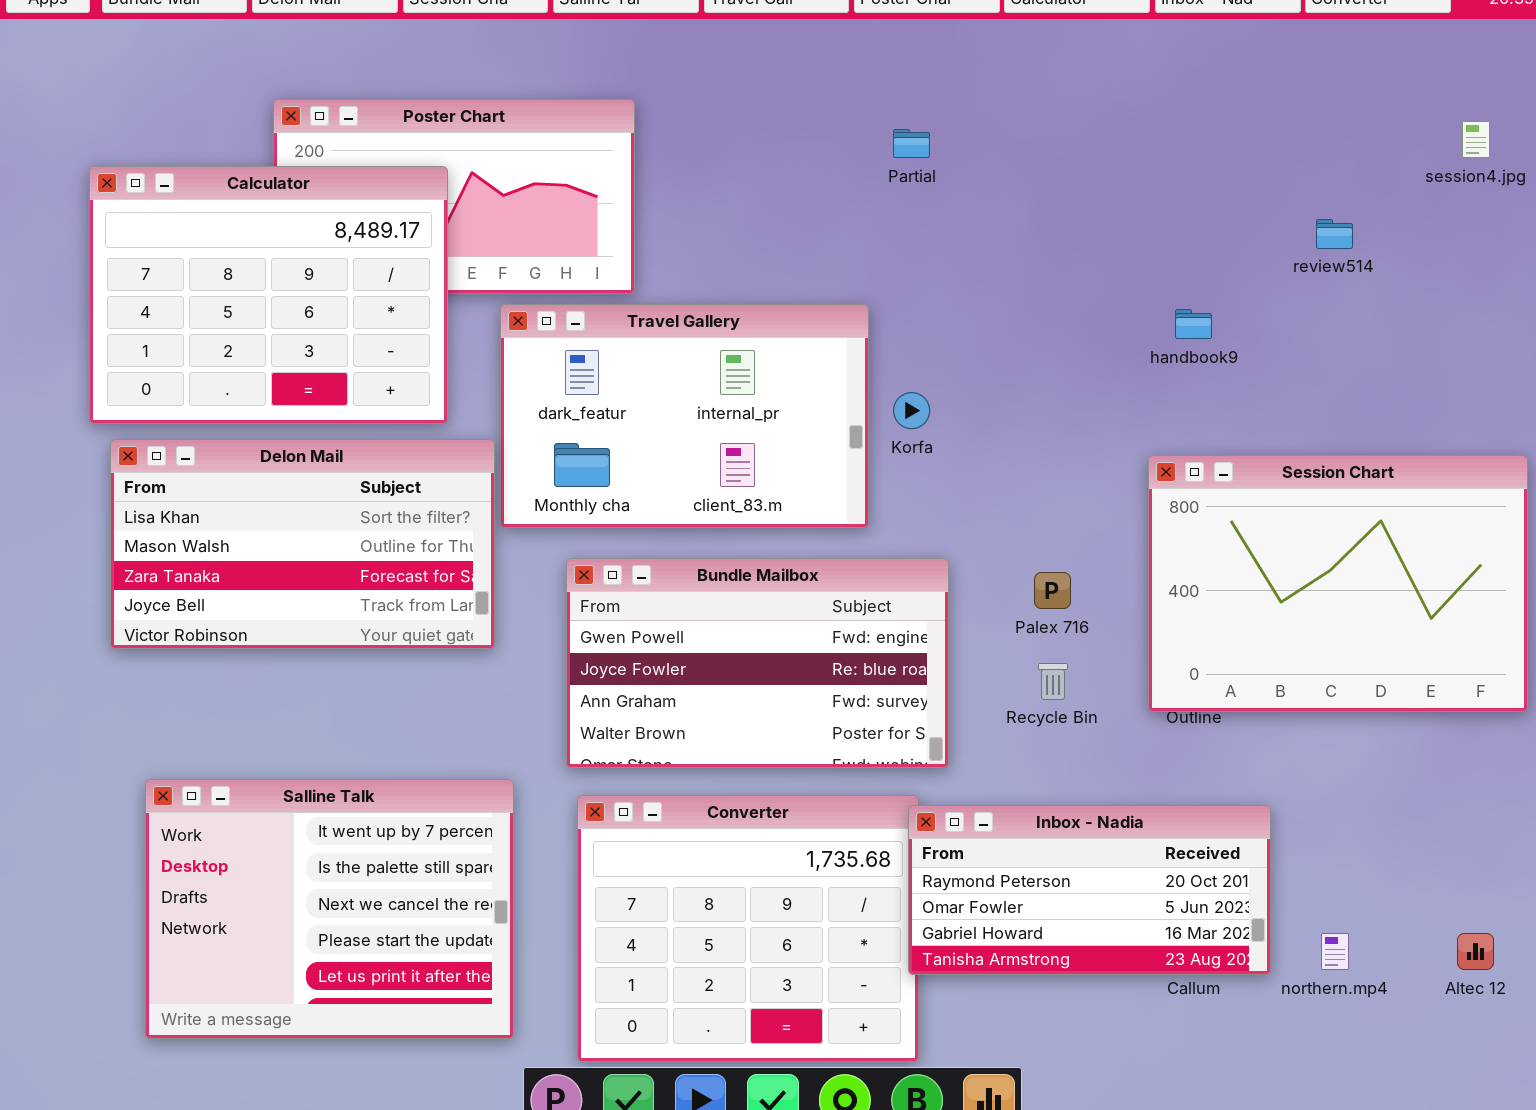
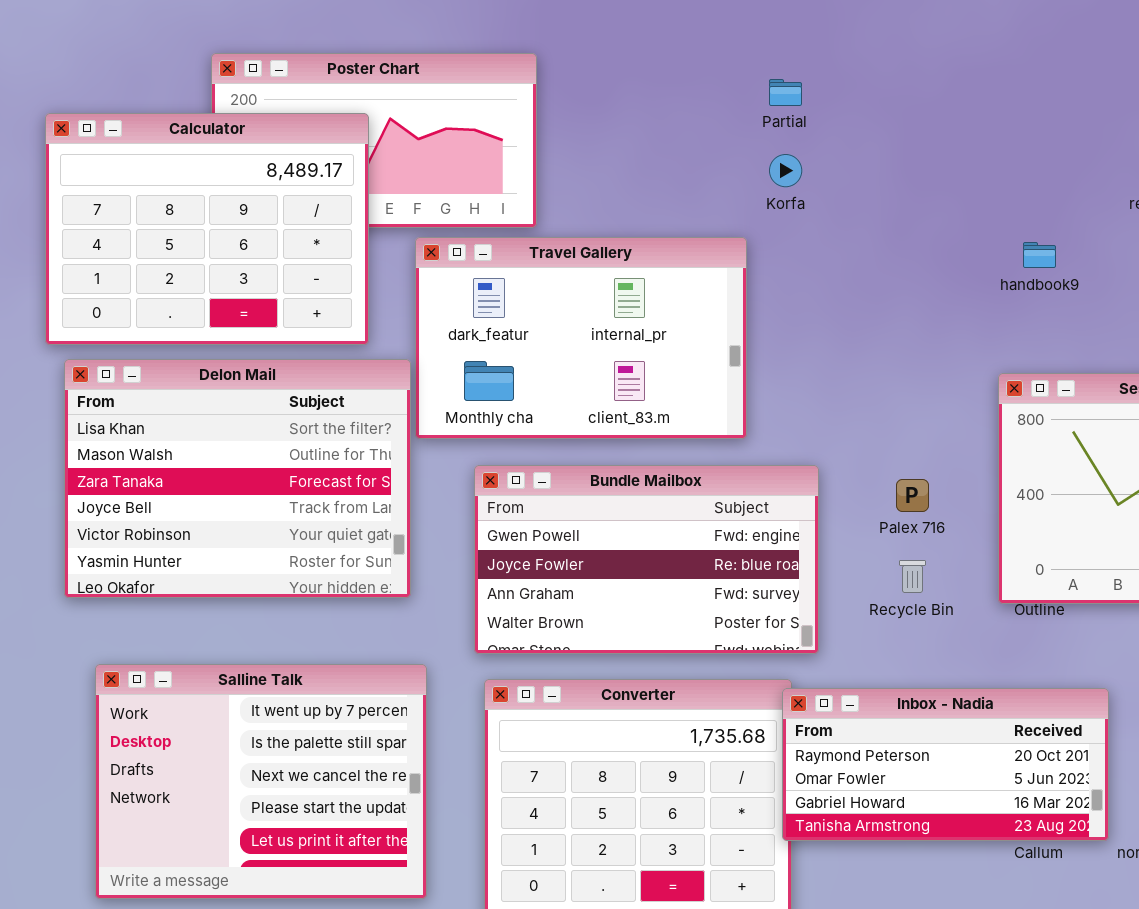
Korfa: [893,392,930,429] -> [769,154,802,187], moved
Delon Mail: [110,439,495,649] -> [64,359,411,598], resized

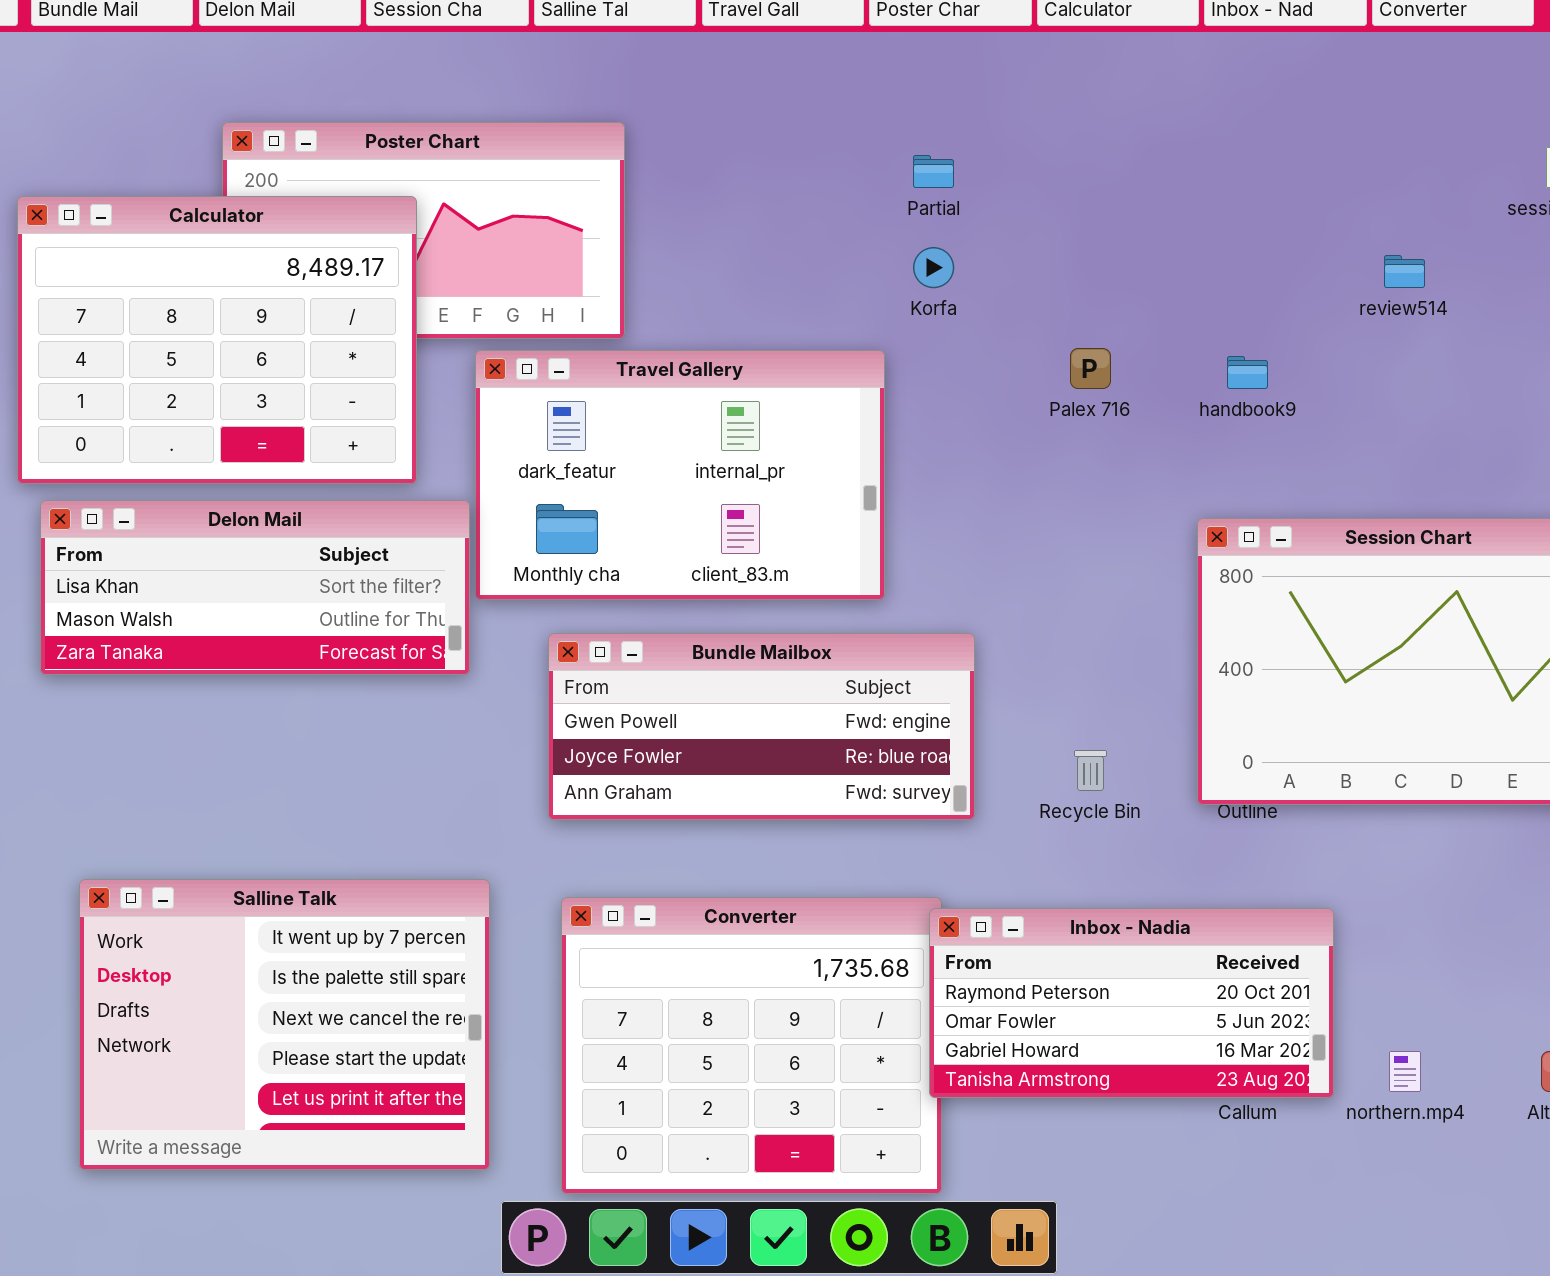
Delon Mail: [64,359,411,598] -> [40,500,470,675], resized
Bundle Mailbox: [474,465,819,654] -> [548,633,975,820], resized
Palex 716: [896,479,929,512] -> [1070,348,1111,389], moved

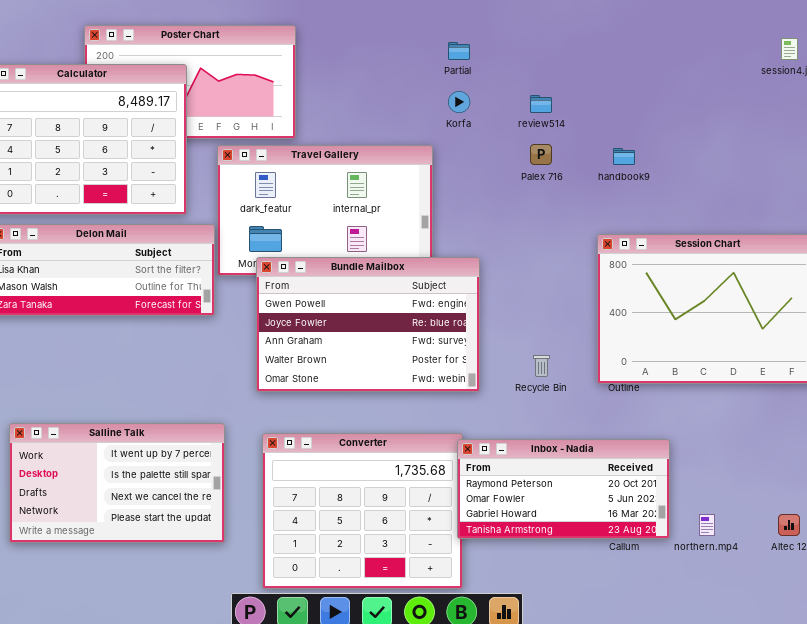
review514: [1384,255,1425,288] -> [530,95,552,113], moved
Bundle Mailbox: [548,633,975,820] -> [256,257,480,392], resized
Salline Talk: [79,879,490,1170] -> [9,423,225,543], resized

